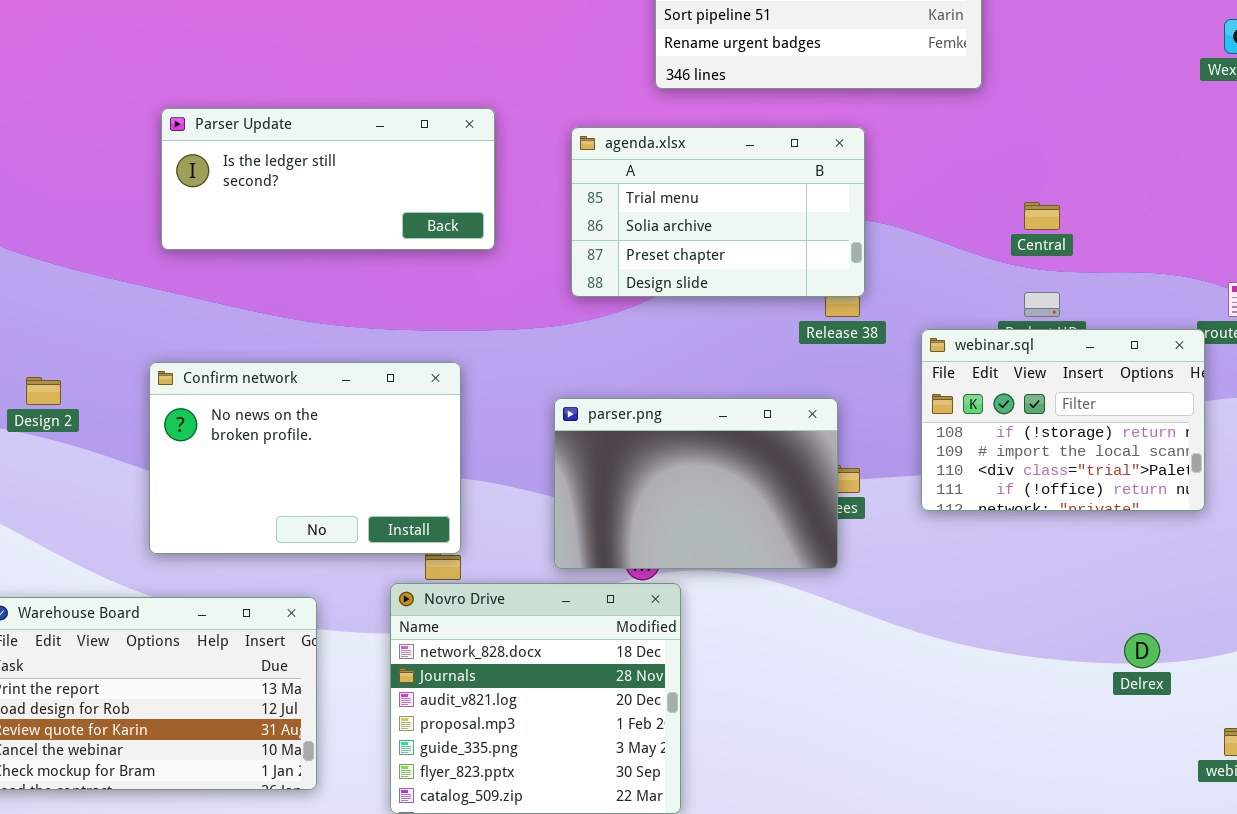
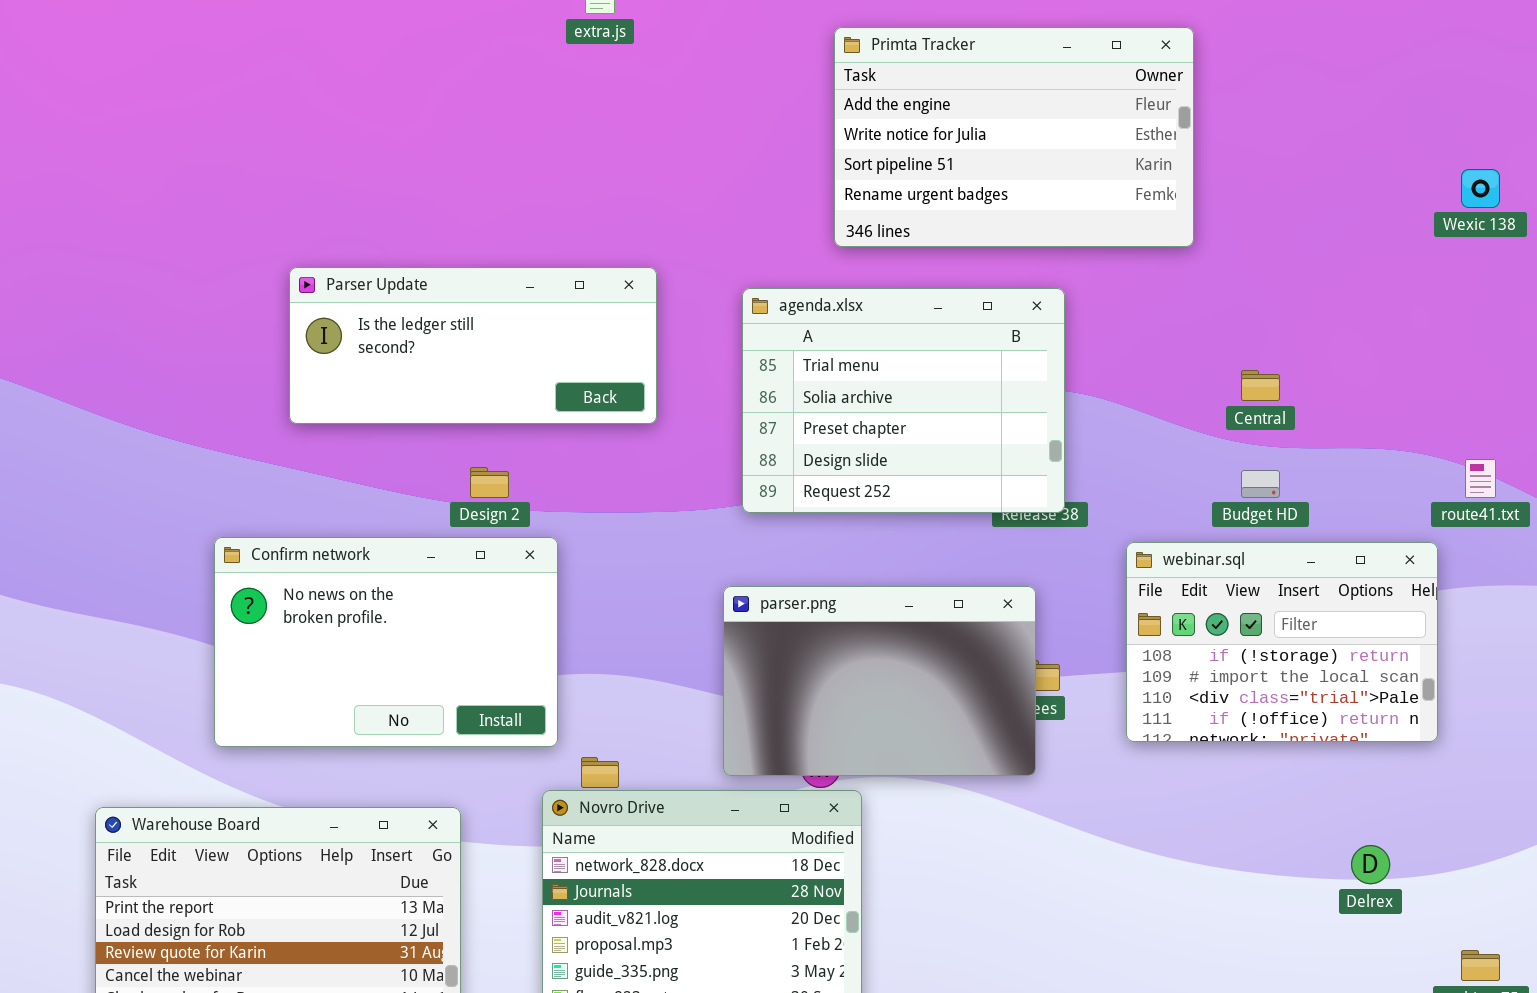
agenda.xlsx: [571,127,865,297] -> [742,288,1065,513], resized
webinar.sql: [921,329,1205,511] -> [1126,542,1438,742], moved
Confirm network: [149,362,461,554] -> [214,537,558,747], moved
Design 2: [26,377,61,405] -> [470,467,509,498], moved

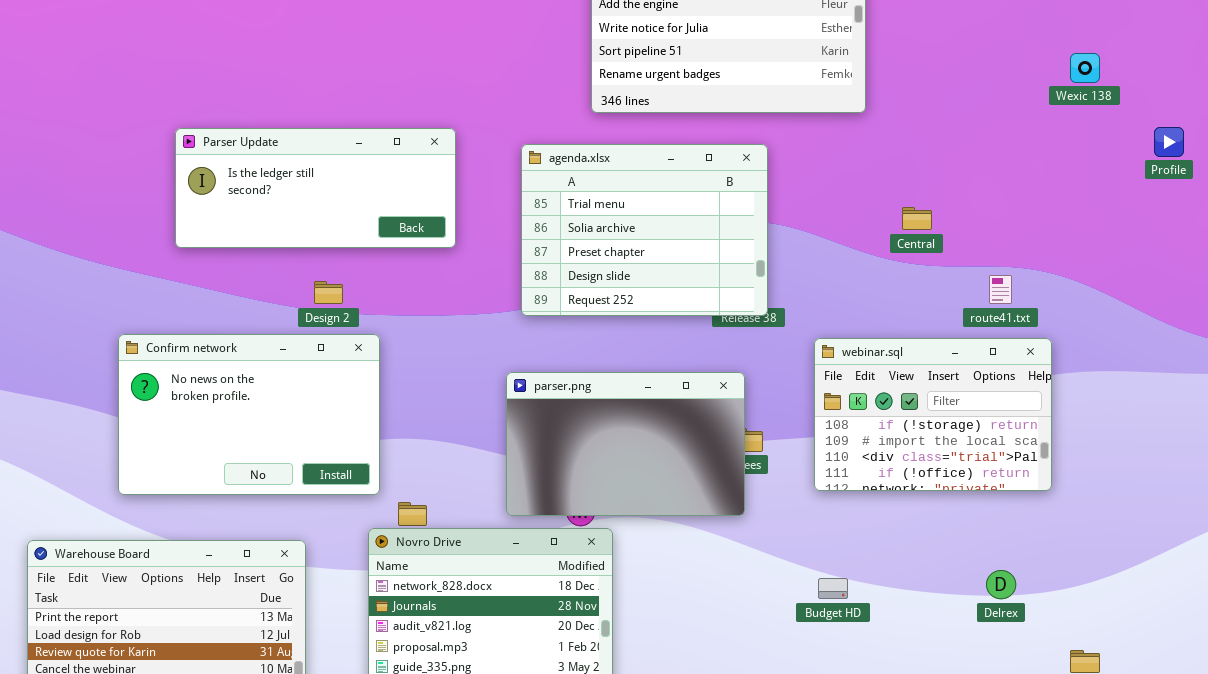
route41.txt: [1465,459,1496,498] -> [989,275,1012,304], moved
Budget HD: [1241,470,1280,498] -> [818,578,848,599], moved

